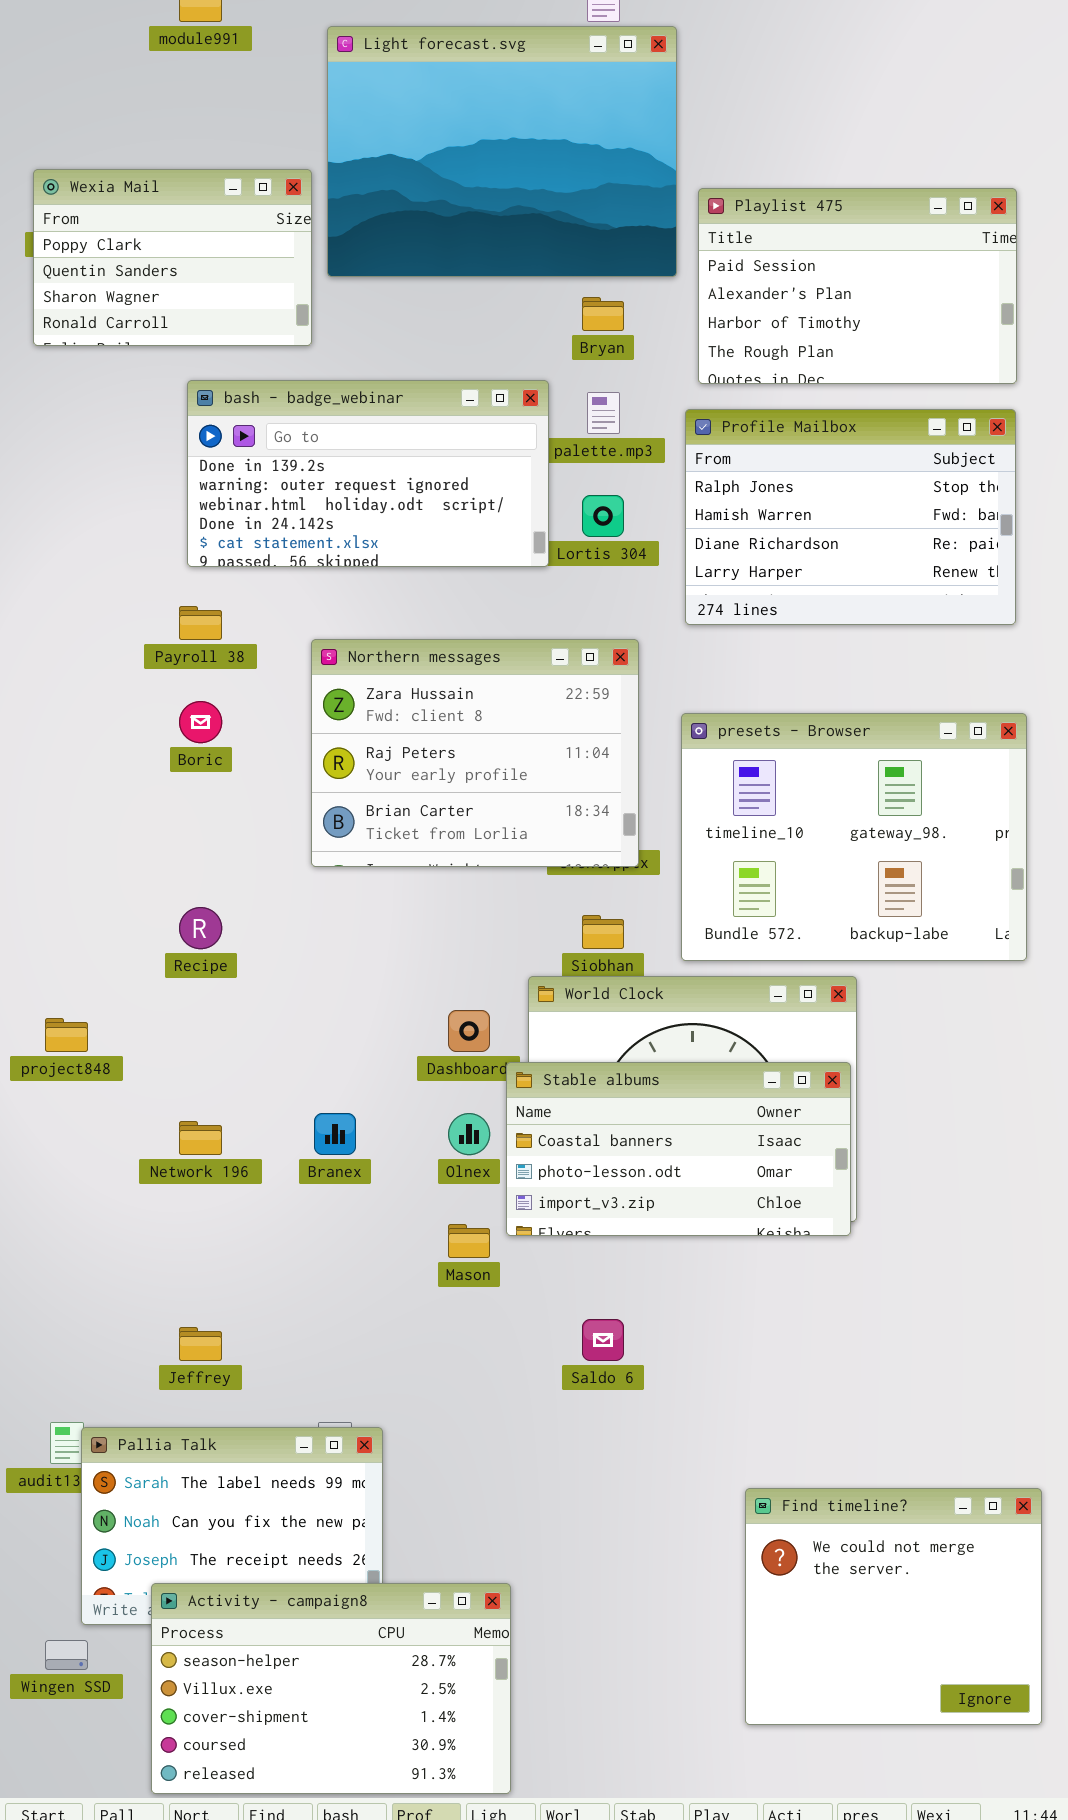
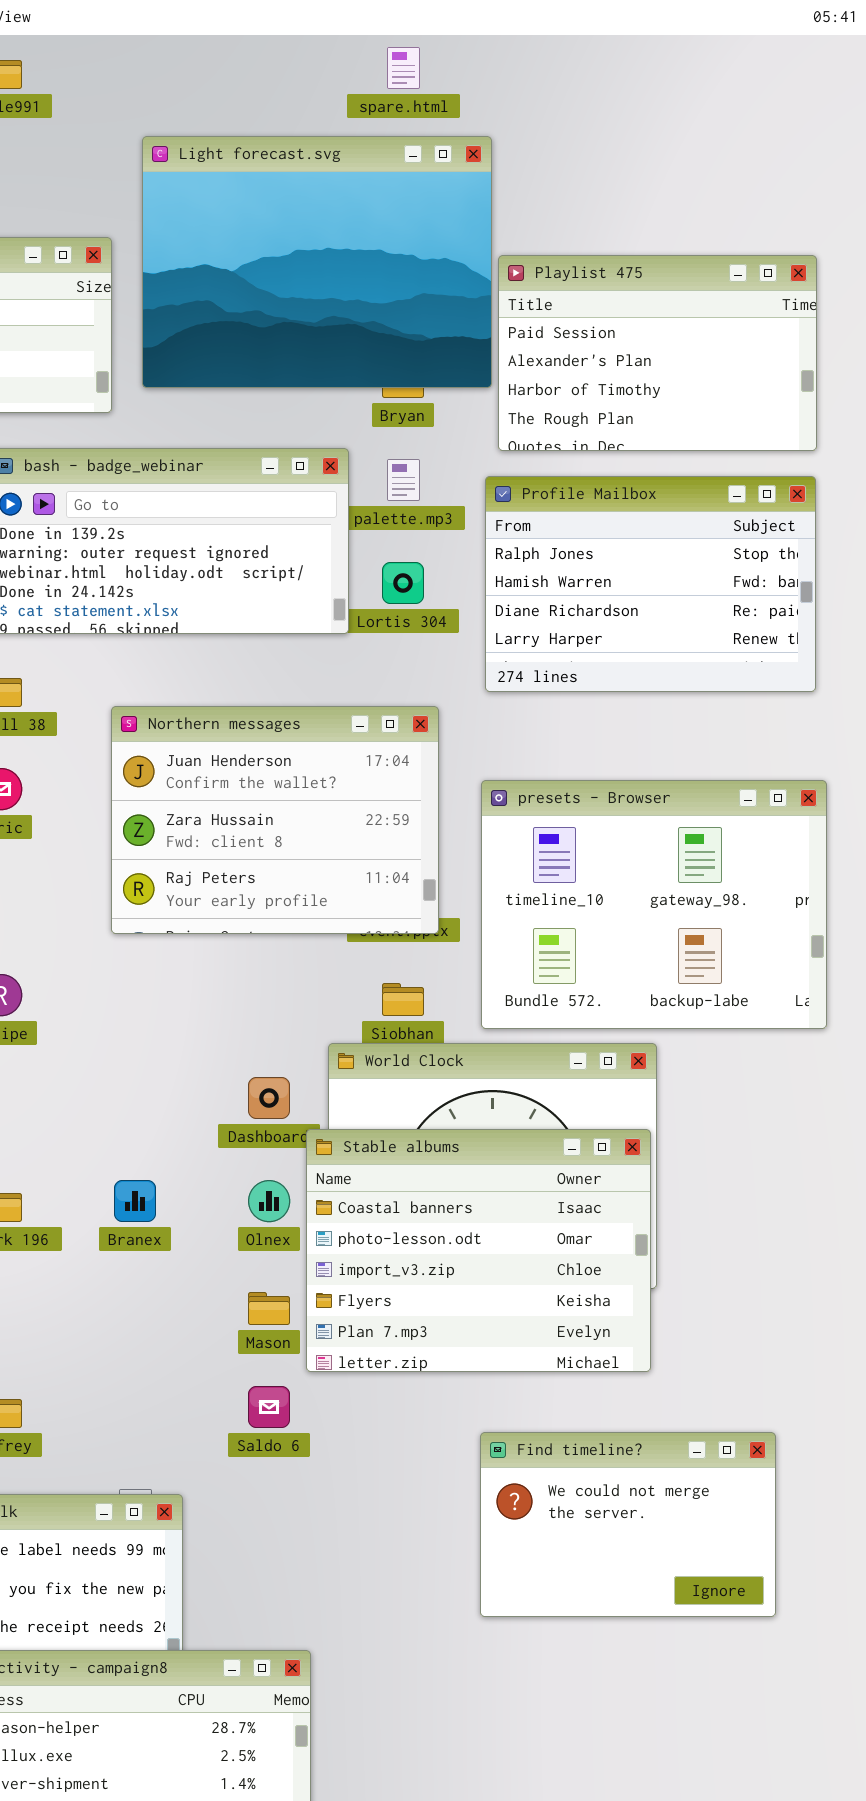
Light forecast.svg: [327,26,677,277] -> [142,136,492,388], moved
Northern messages: [311,639,639,867] -> [111,706,439,934], scrolled up 1 row
Stable albums: [506,1062,851,1236] -> [306,1129,651,1372], resized
Saldo 6: [582,1319,624,1361] -> [248,1386,290,1428], moved
Find timeline?: [745,1488,1042,1725] -> [480,1432,776,1617], moved, resized

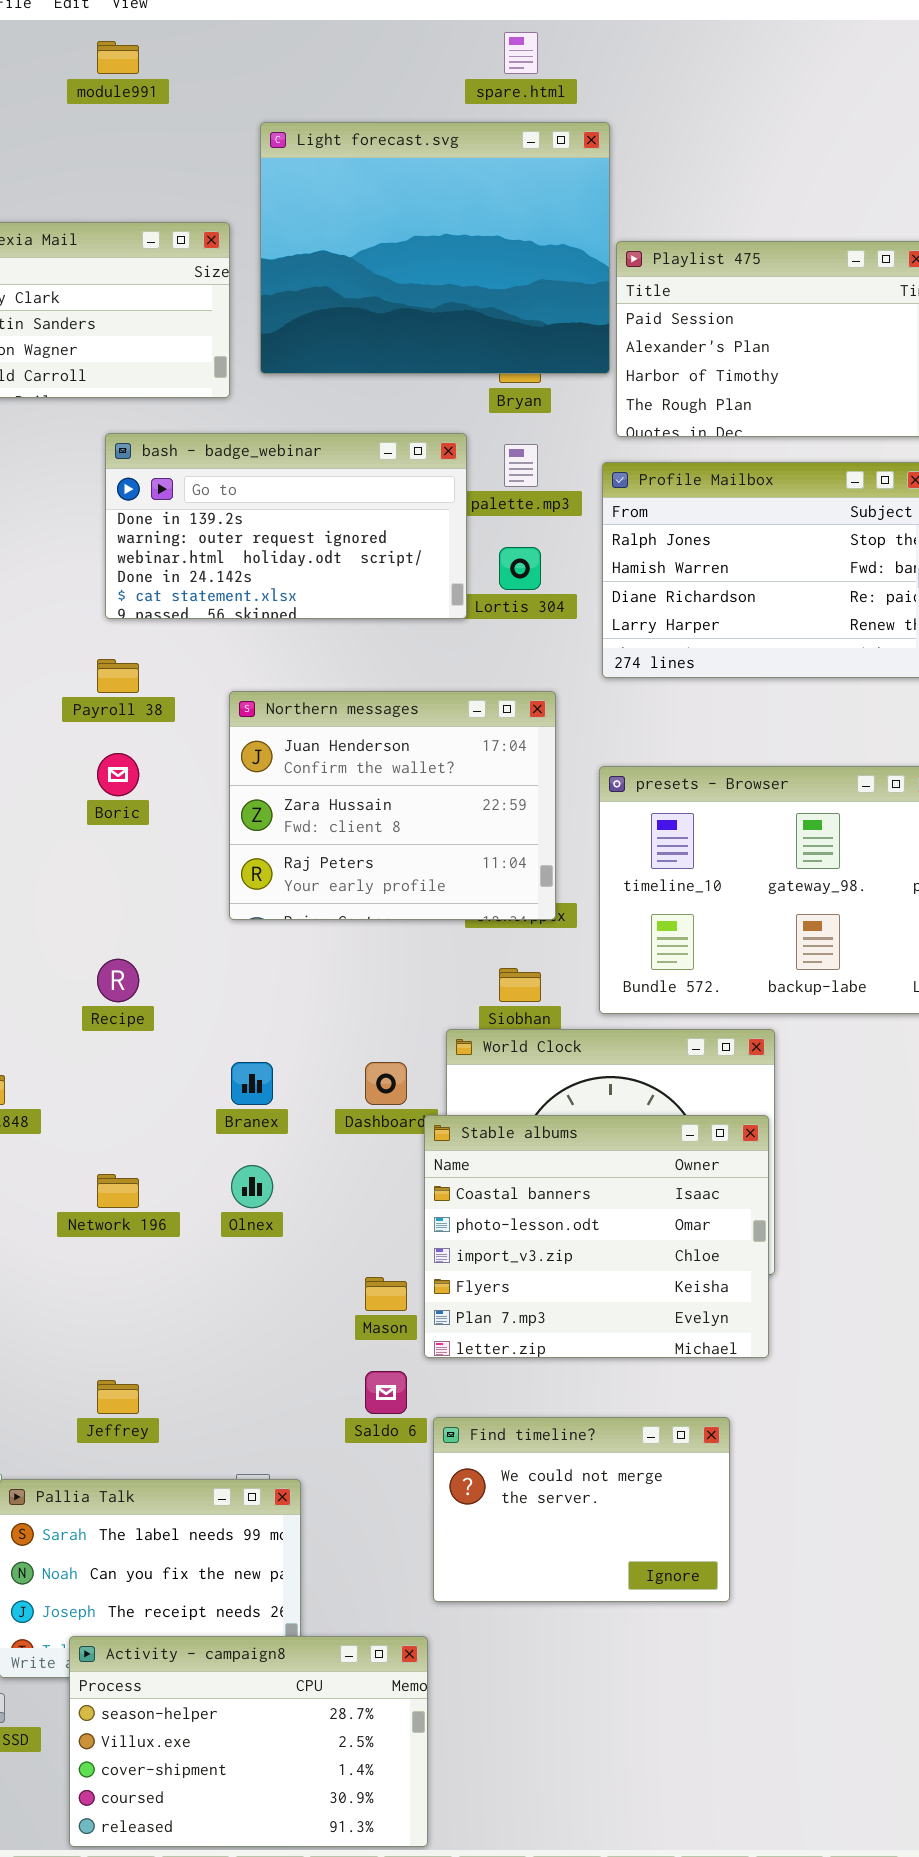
Branex: [114,1180,156,1222] -> [231,1062,273,1105], moved
Olnex: [248,1180,290,1222] -> [231,1165,273,1208], moved
Find timeline?: [480,1432,776,1617] -> [433,1417,730,1602], moved

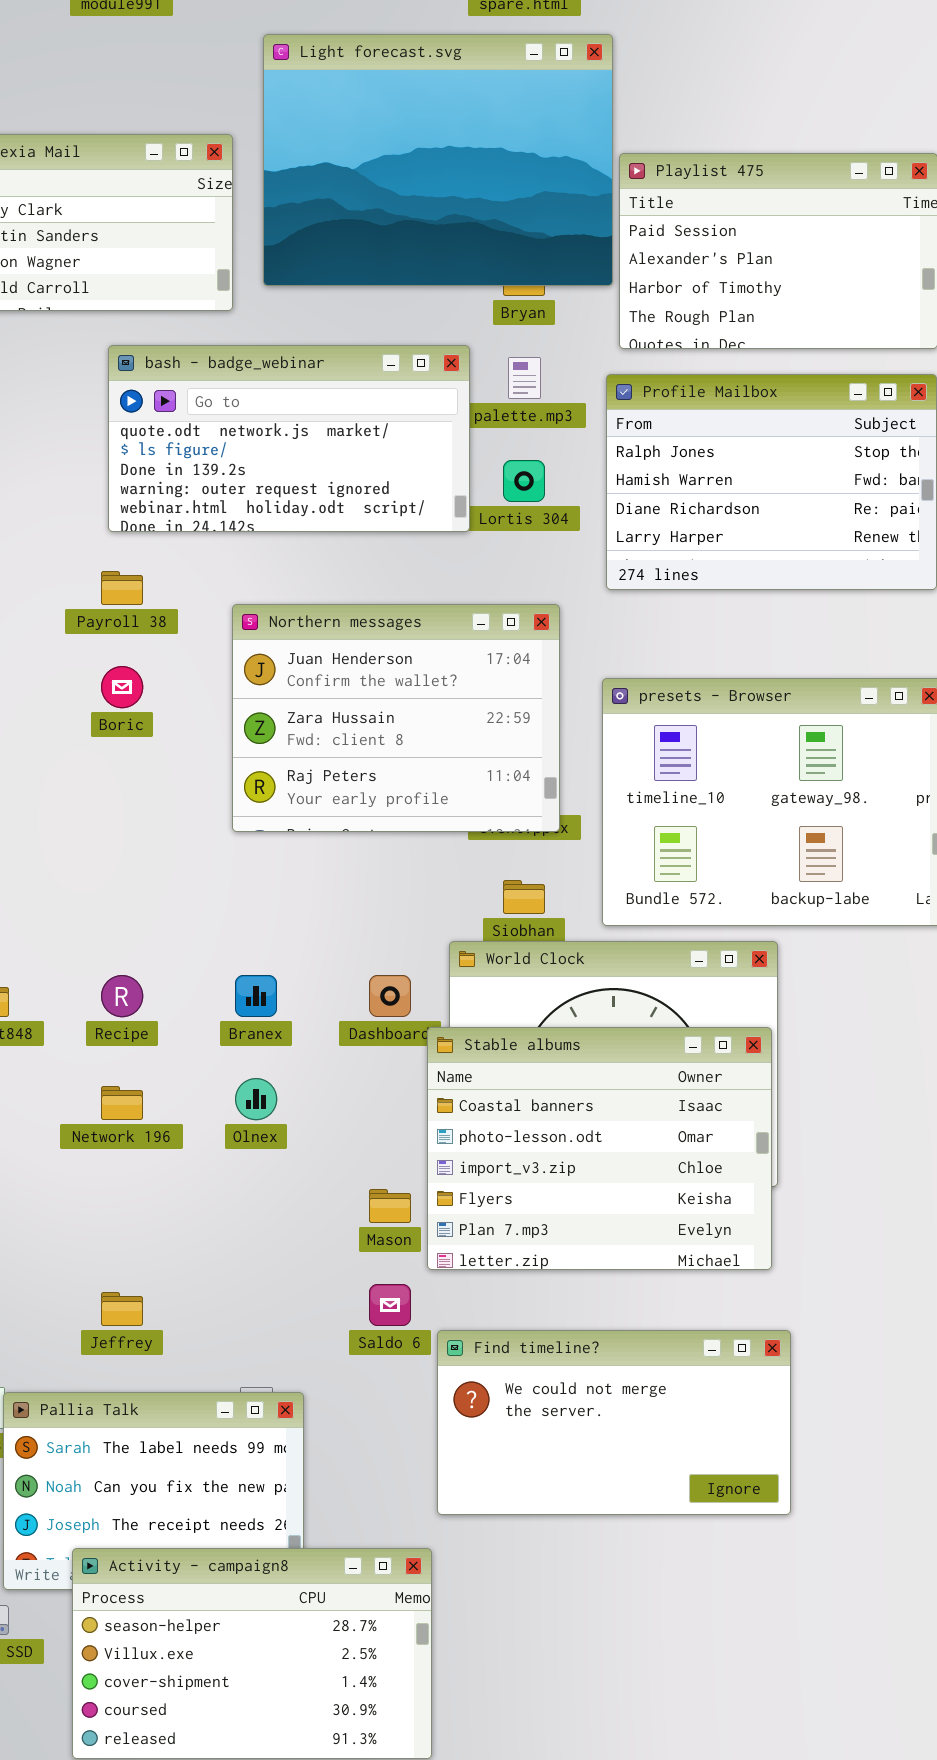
bash - badge_webinar: [105,433,467,619] -> [108,345,470,532], scrolled up 2 rows
Recipe: [97,959,139,1002] -> [101,975,143,1017], moved
Find timeline?: [433,1417,730,1602] -> [437,1330,791,1515], resized

